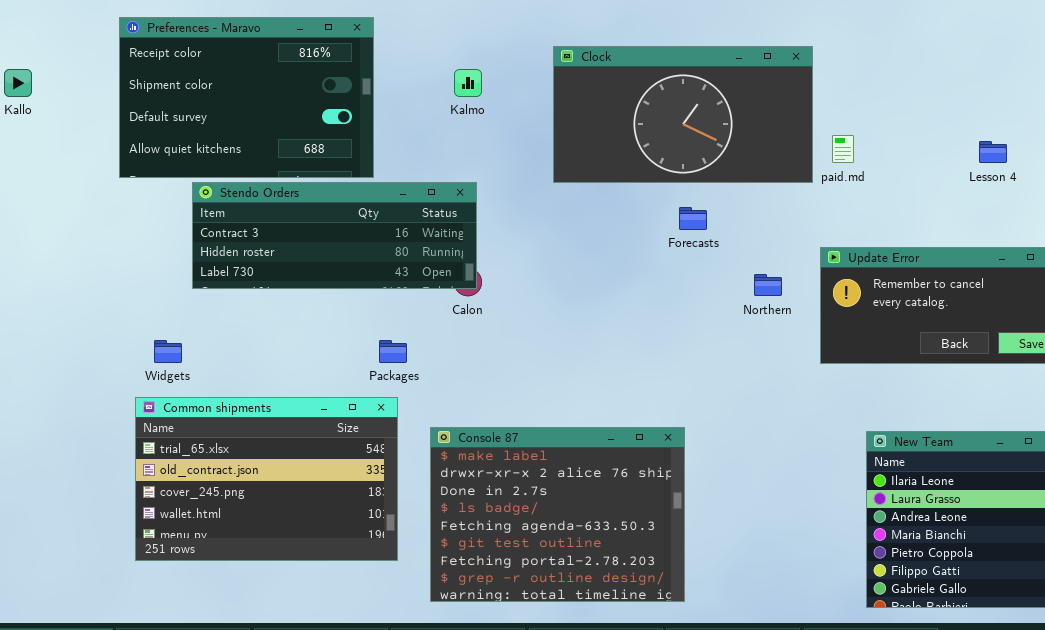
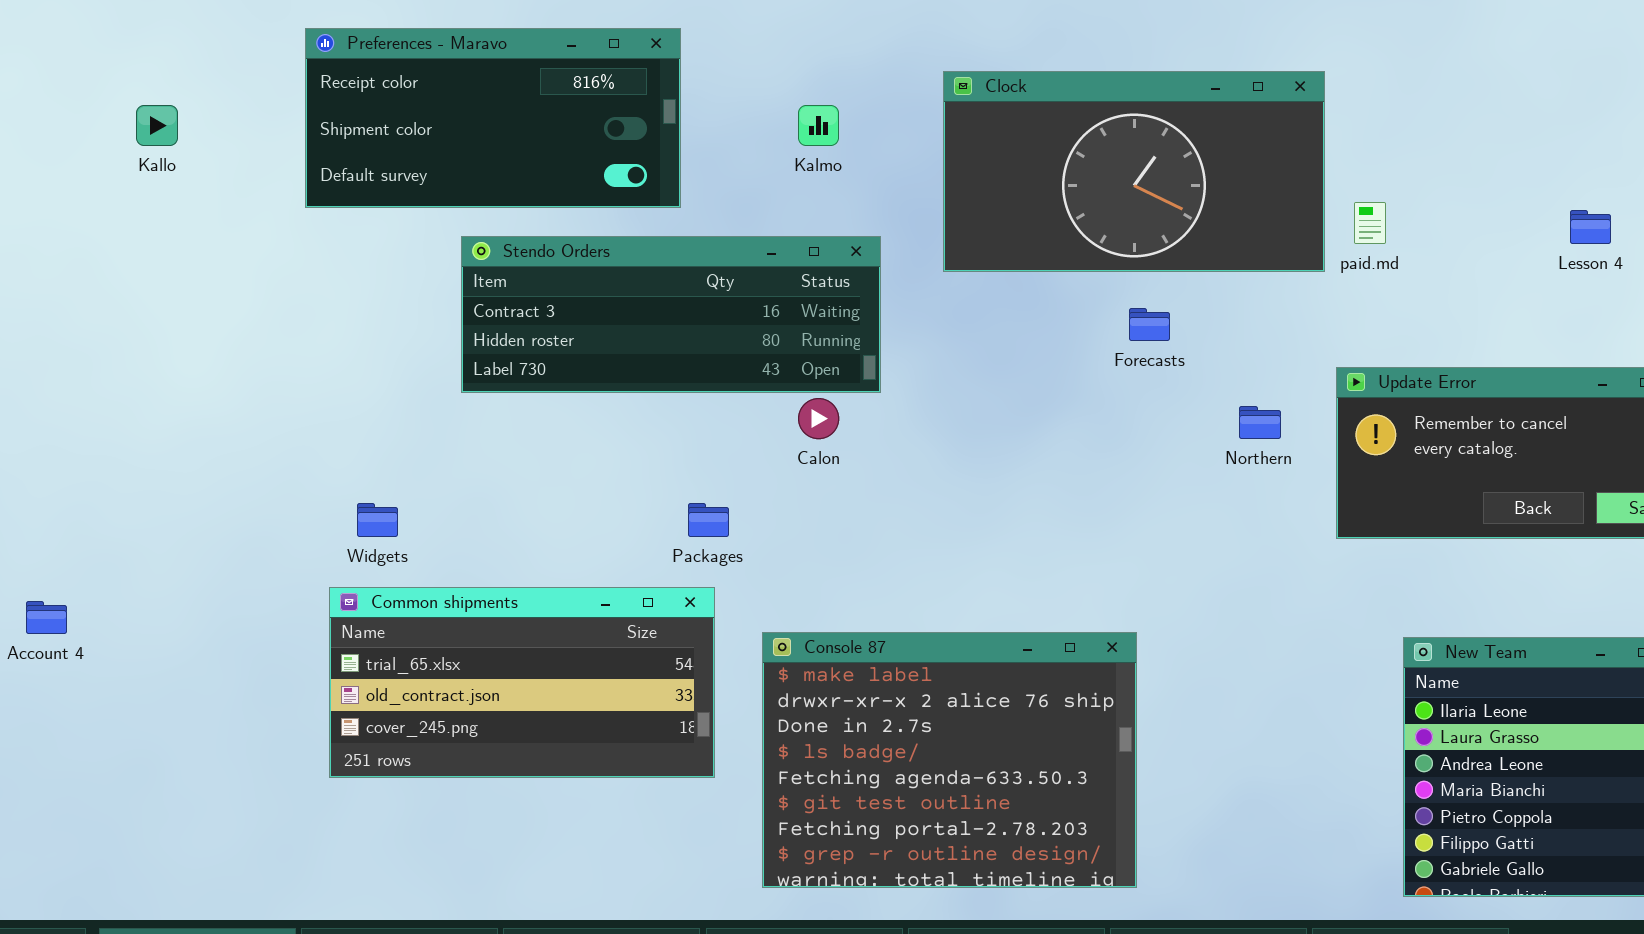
Preferences - Maravo: [119,17,374,178] -> [305,28,681,208], resized
Stendo Orders: [192,182,477,289] -> [461,236,881,393], moved
Common shipments: [135,397,398,561] -> [329,587,715,778], resized

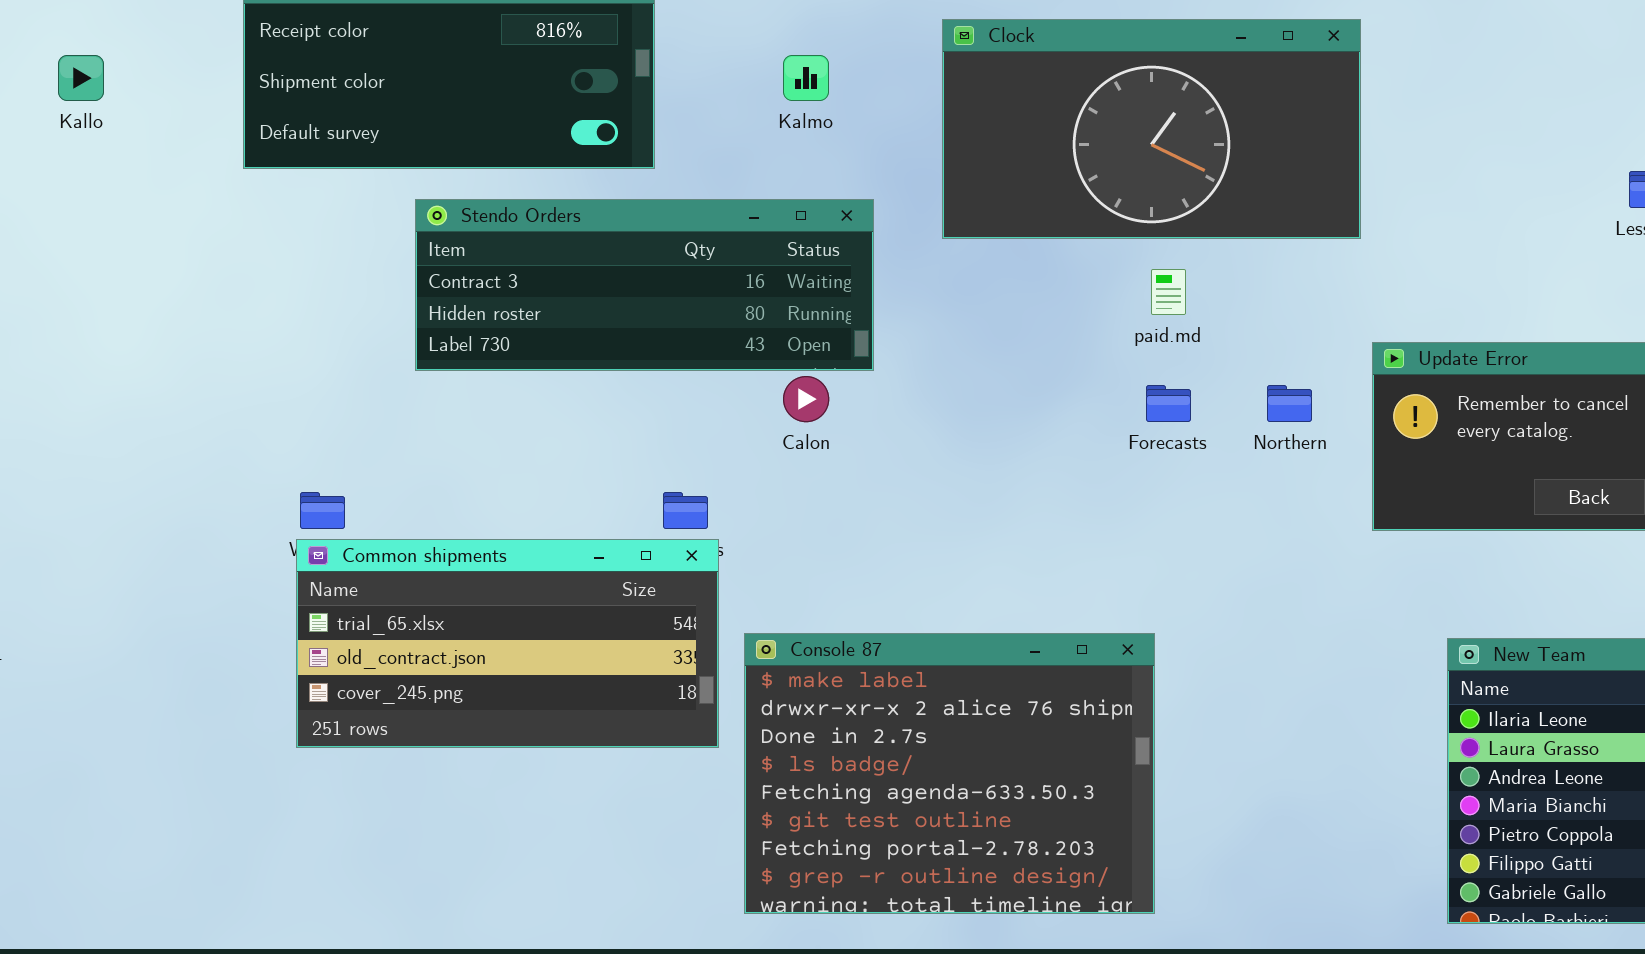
paid.md: [1354,202,1386,244] -> [1151,269,1186,315], moved
Forecasts: [1129,308,1170,341] -> [1146,385,1191,422], moved
Common shipments: [329,587,715,778] -> [296,539,719,748], moved

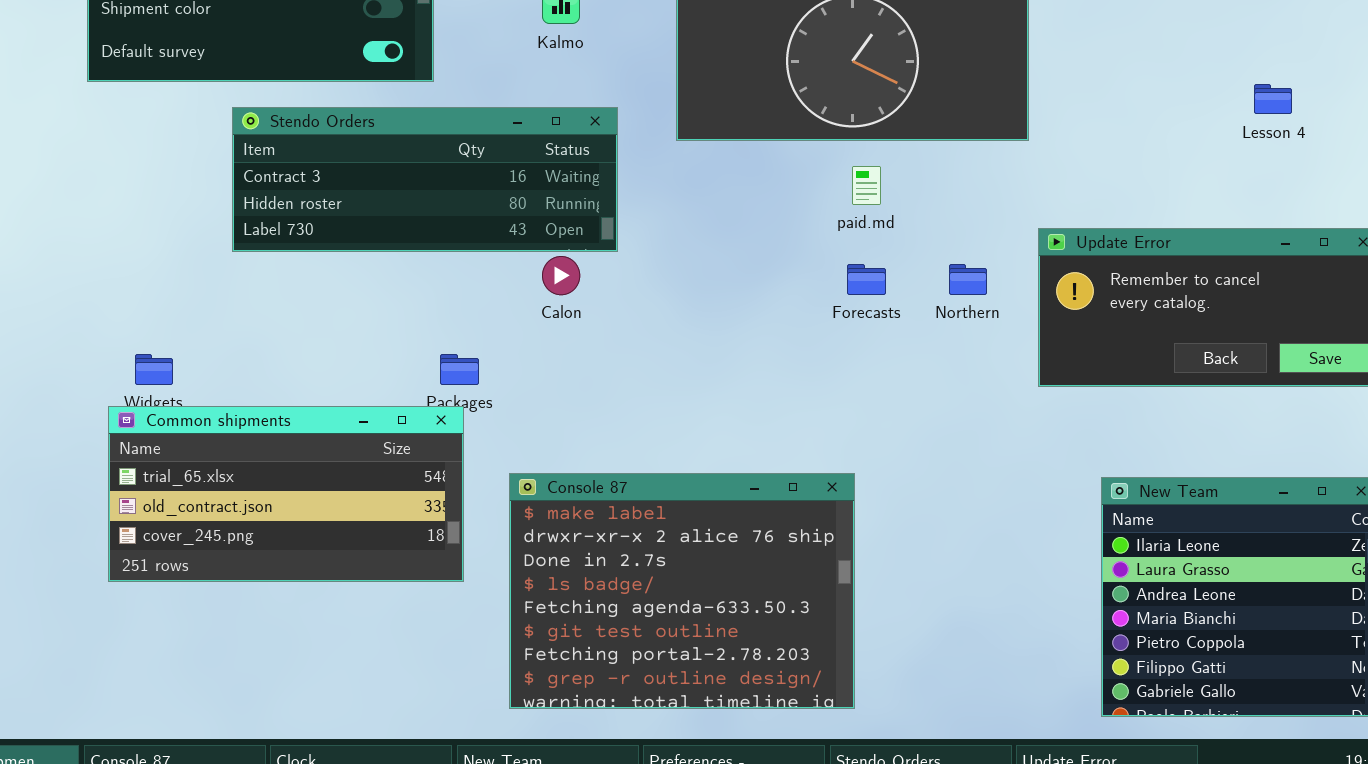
Common shipments: [296,539,719,748] -> [108,406,464,582], moved

